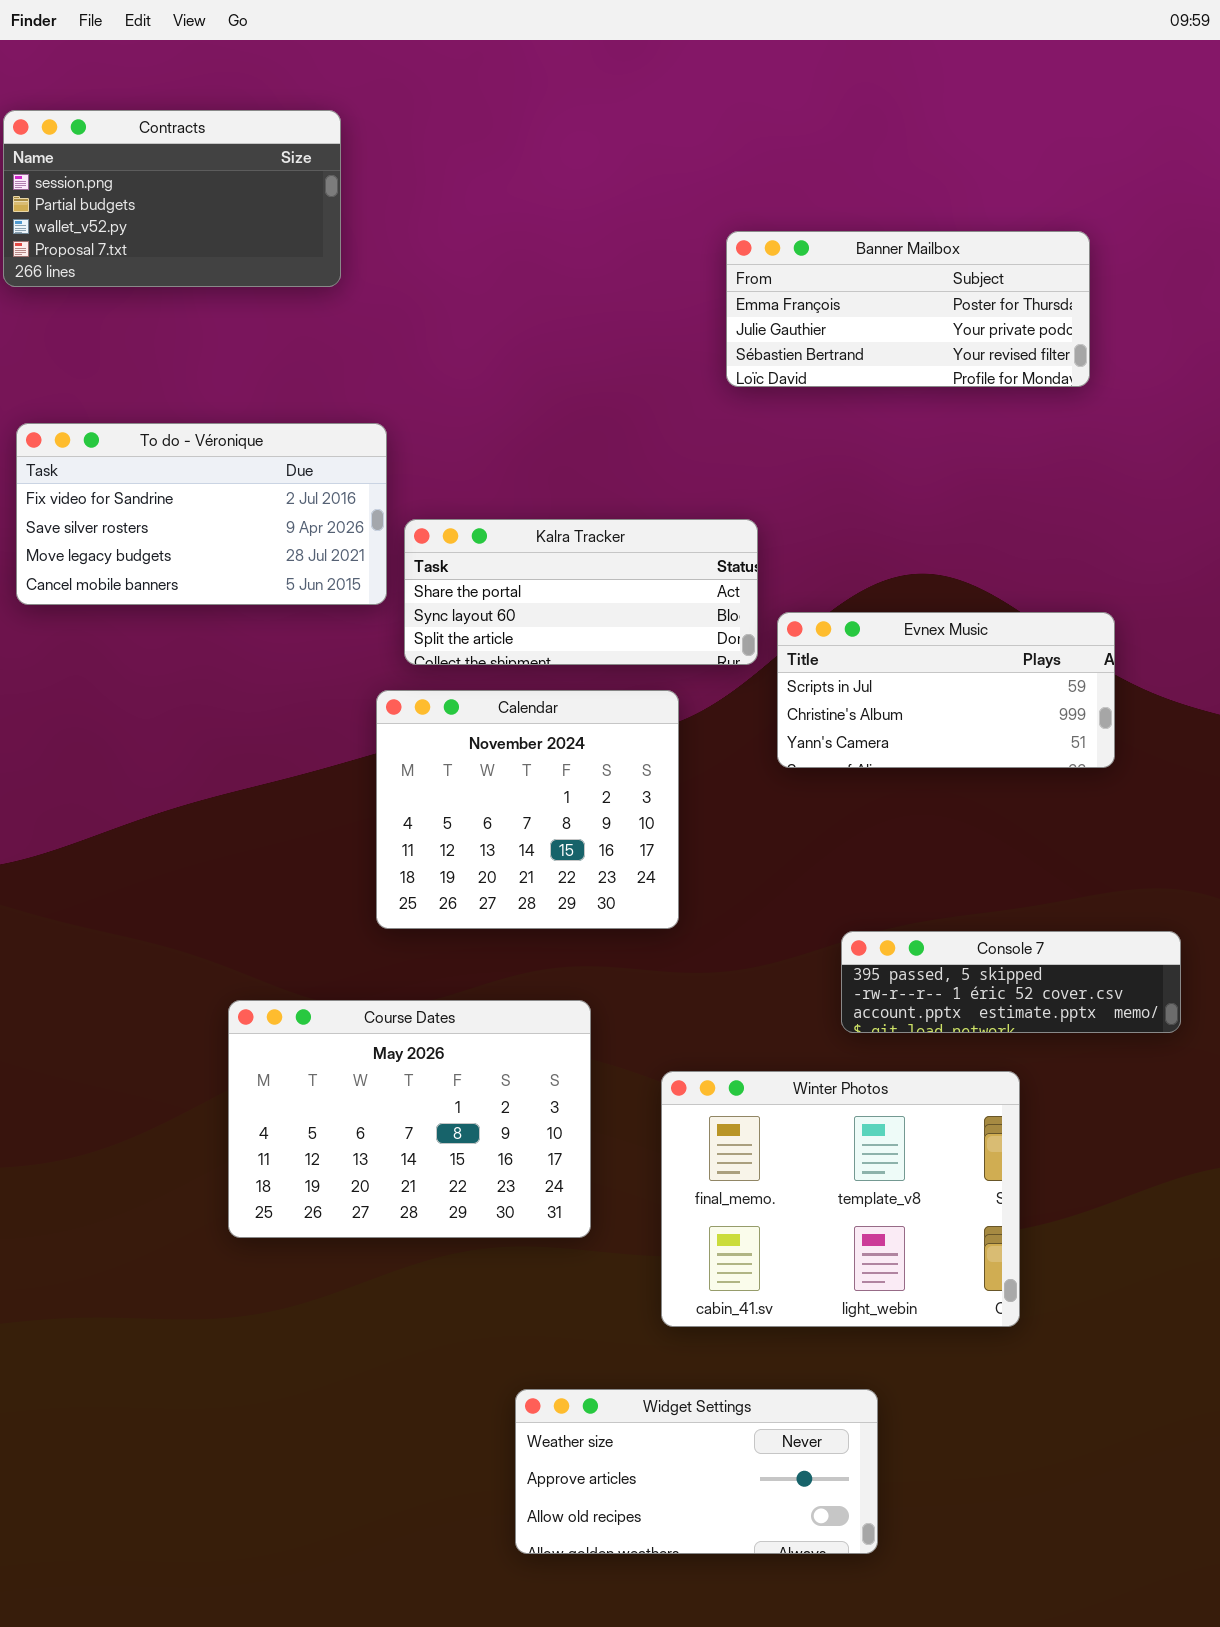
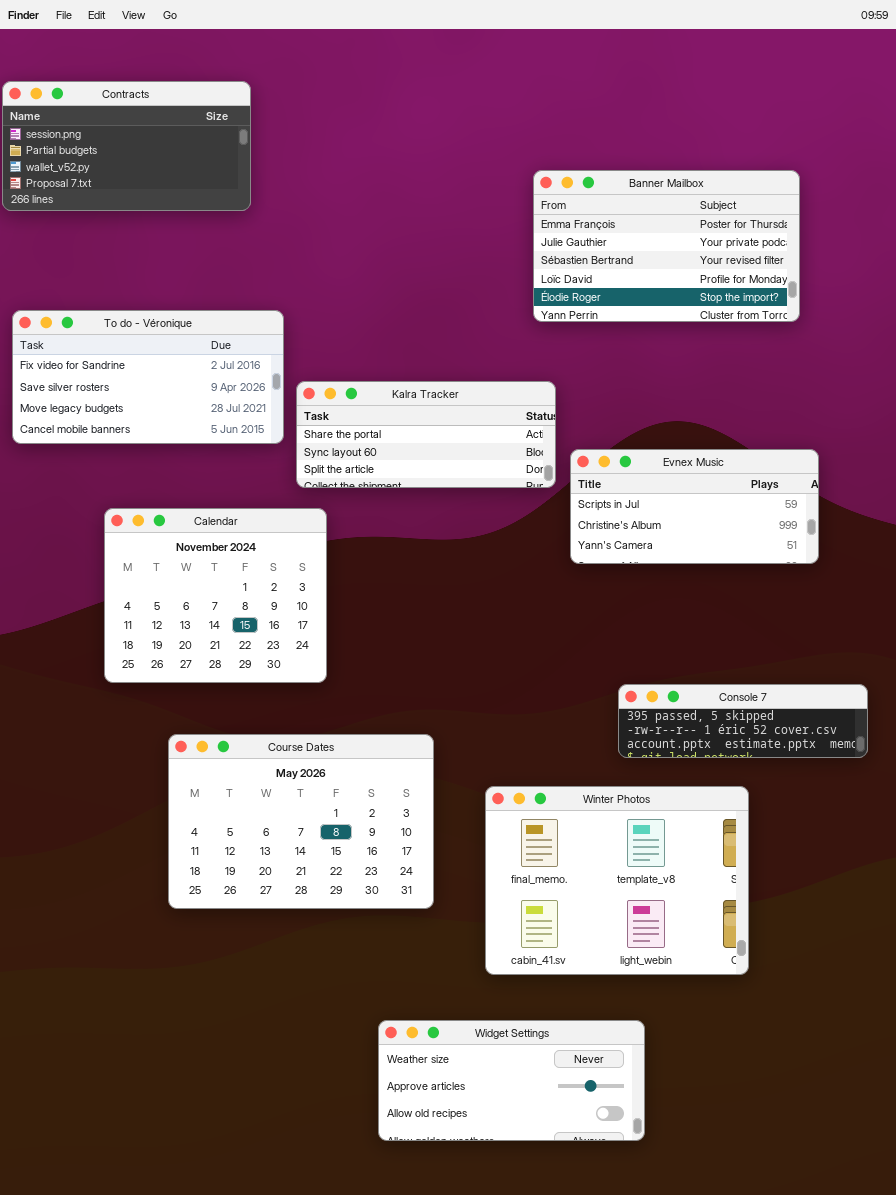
Banner Mailbox: [726,231,1090,387] -> [533,170,800,322], resized
Calendar: [376,690,679,929] -> [104,508,327,683], moved

